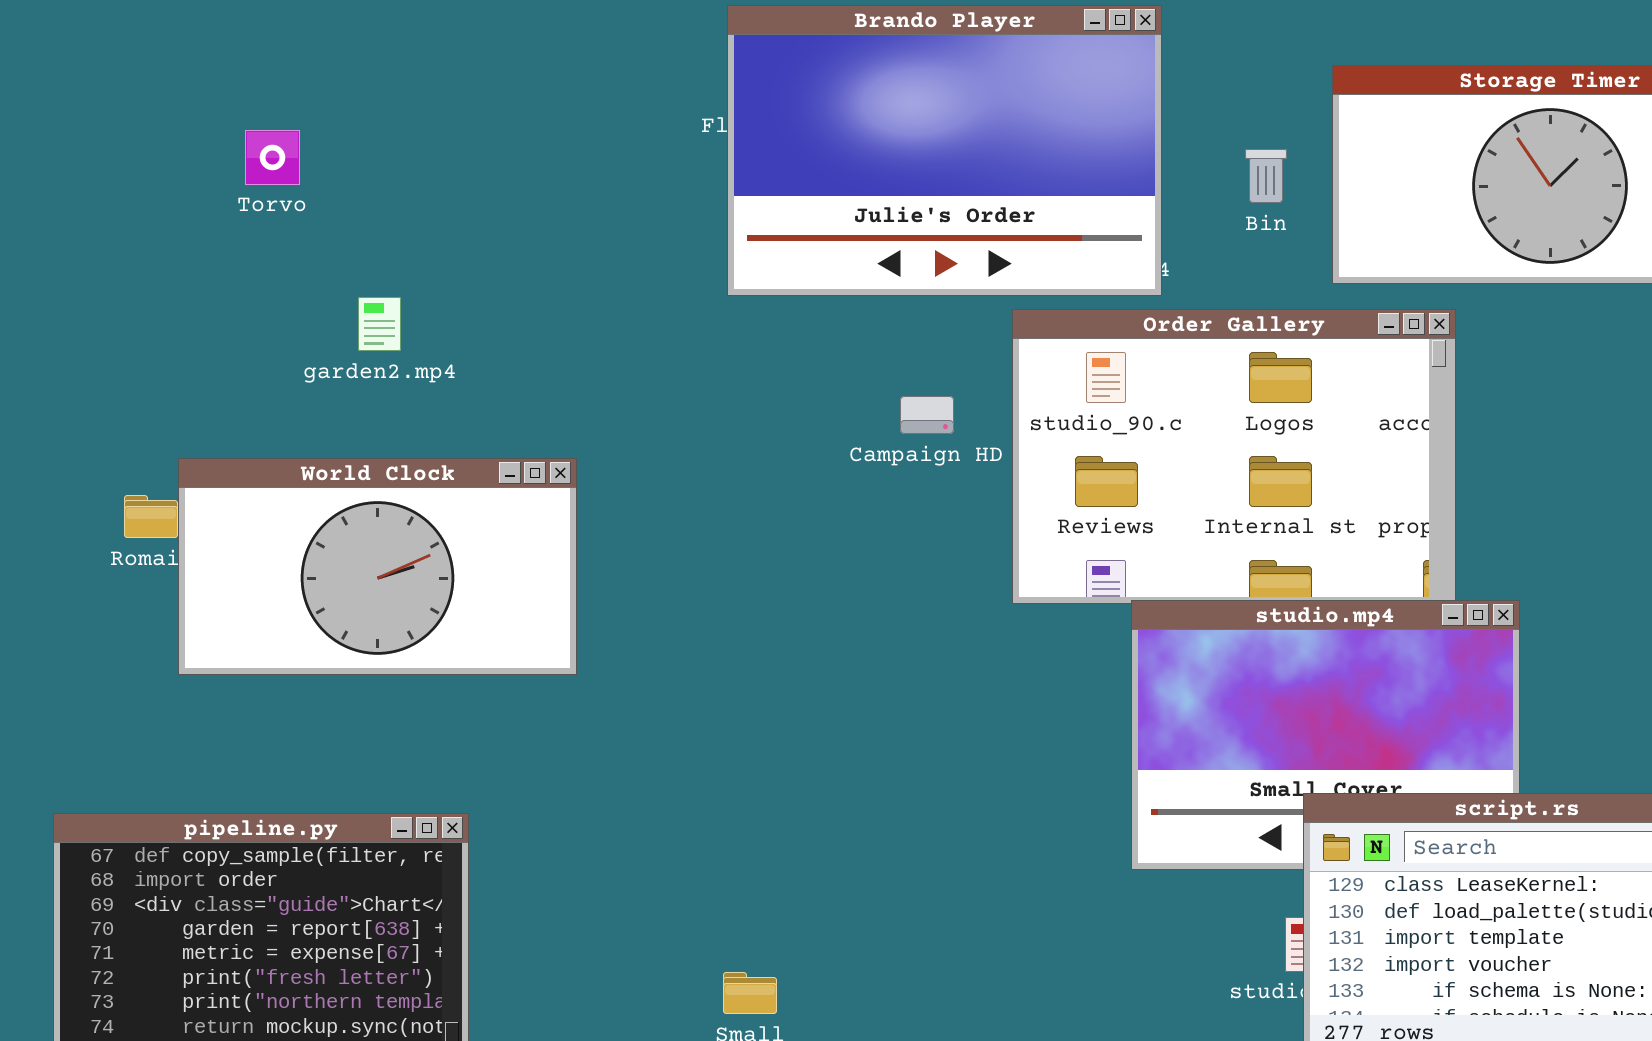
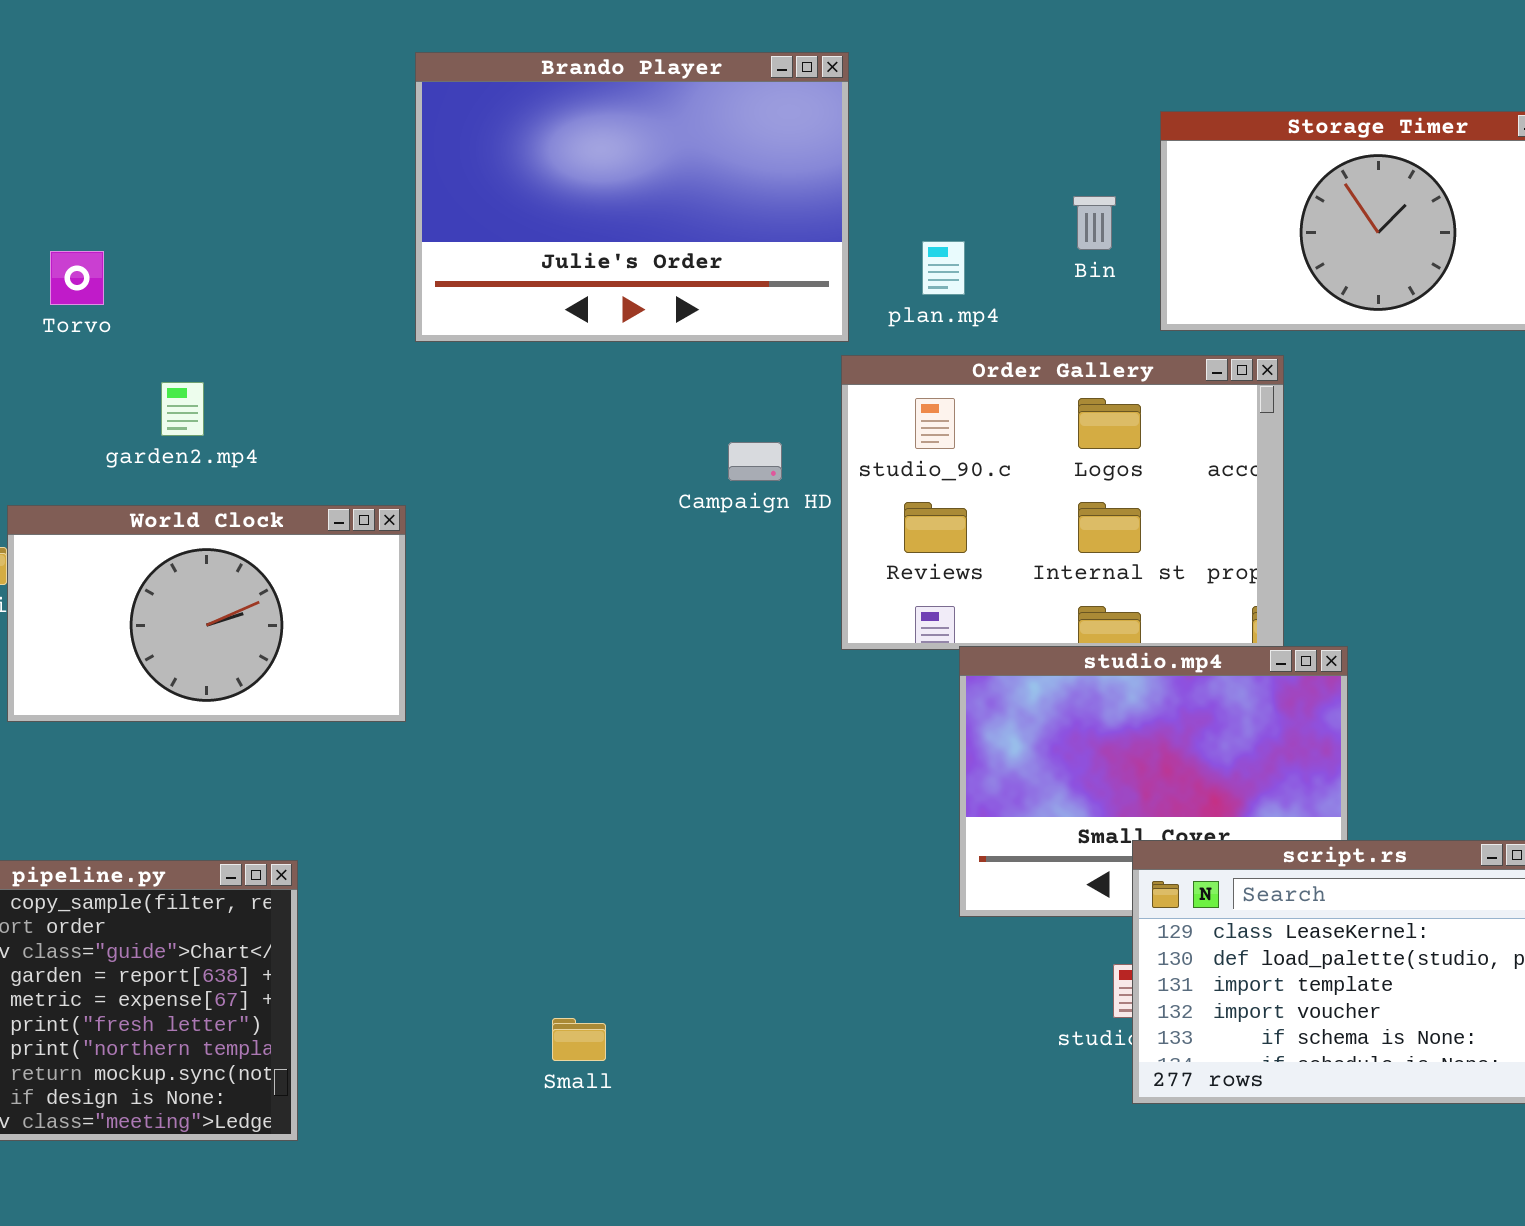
Brando Player: [727,5,1162,296] -> [415,52,849,342], moved
Torvo: [245,130,300,185] -> [50,251,104,305], moved
garden2.mp4: [358,297,401,351] -> [161,382,204,436], moved

